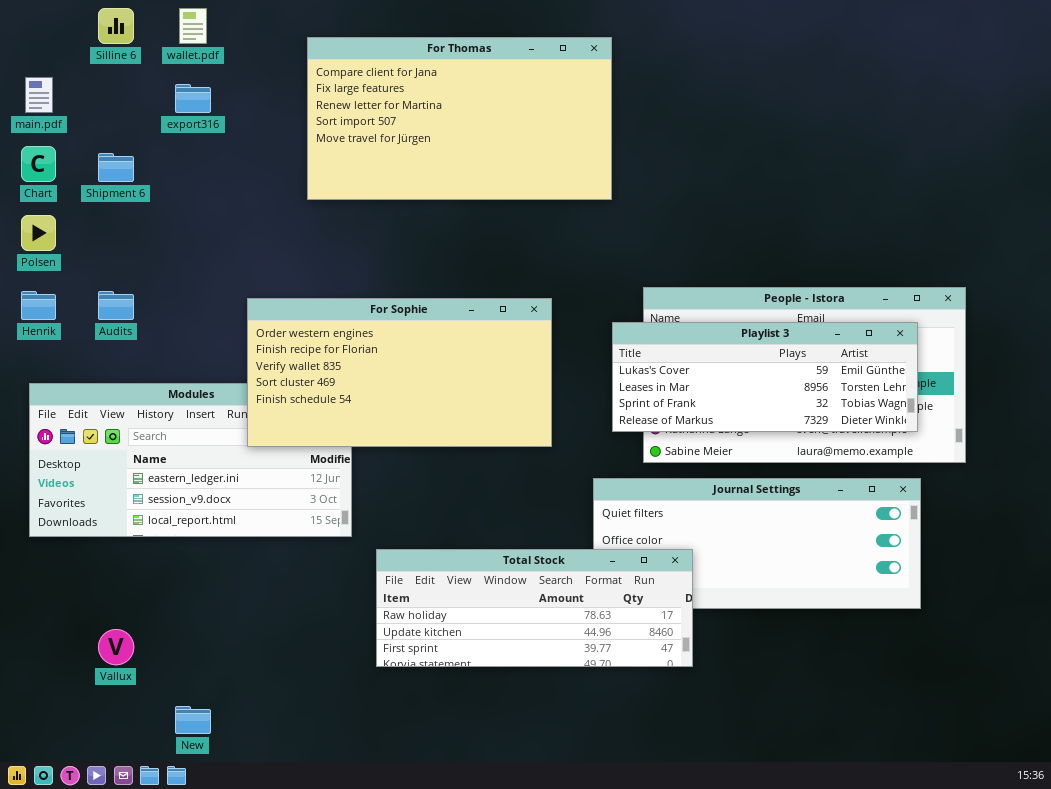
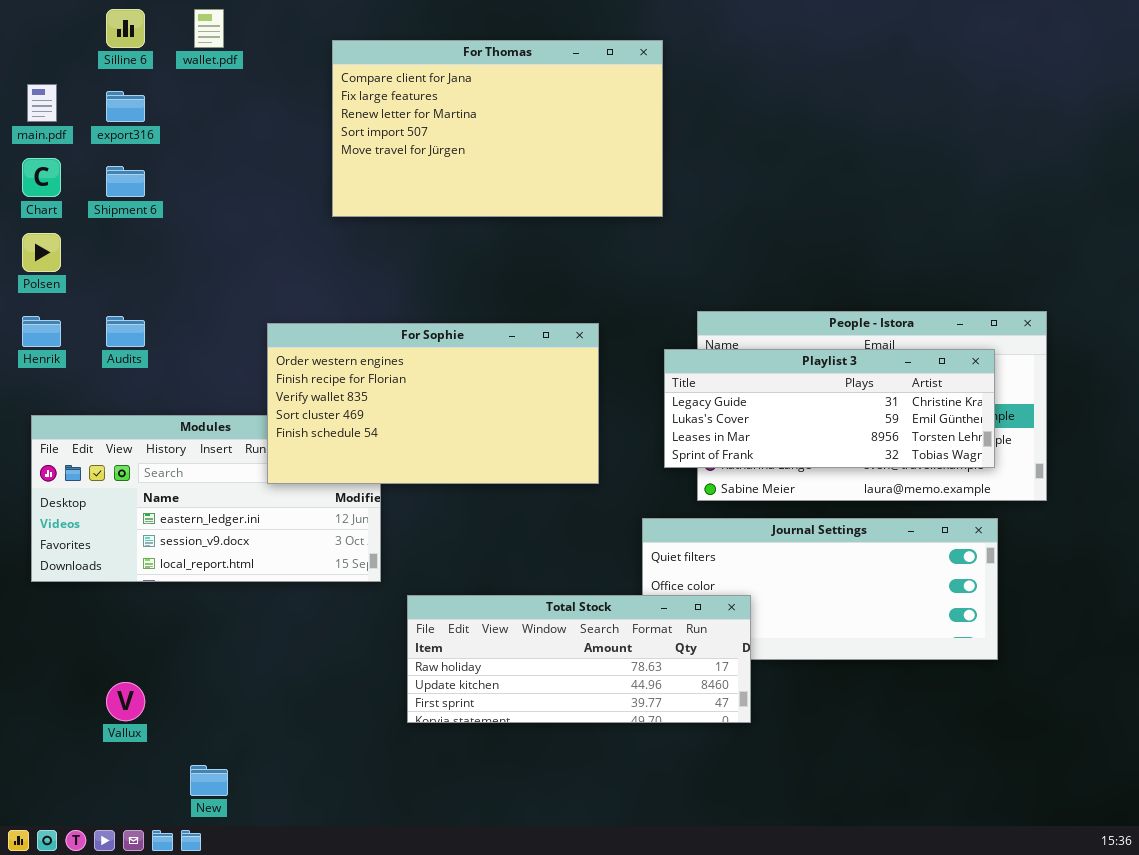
export316: [175,84,211,113] -> [106,91,145,122], moved
Playlist 3: [612,322,918,432] -> [664,349,995,468], scrolled up 1 row

